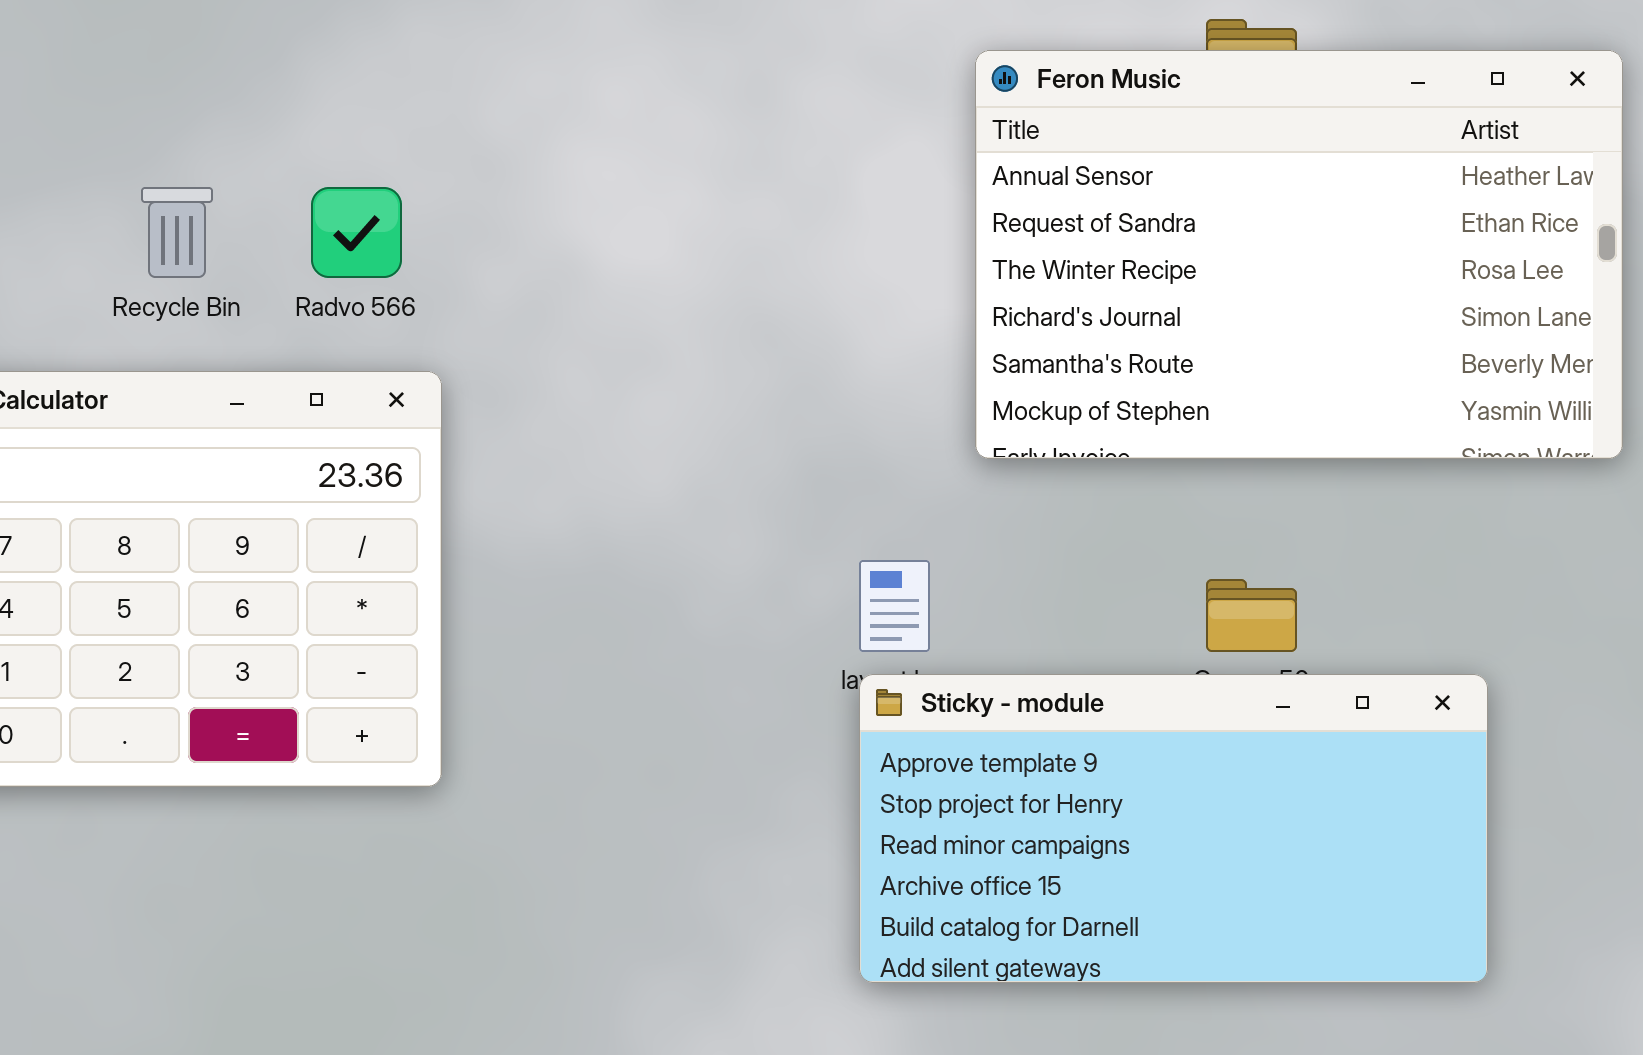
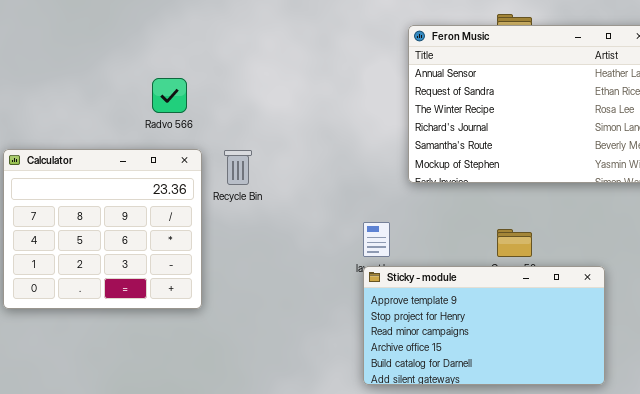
Recycle Bin: [141,187,213,278] -> [224,150,252,185], moved

